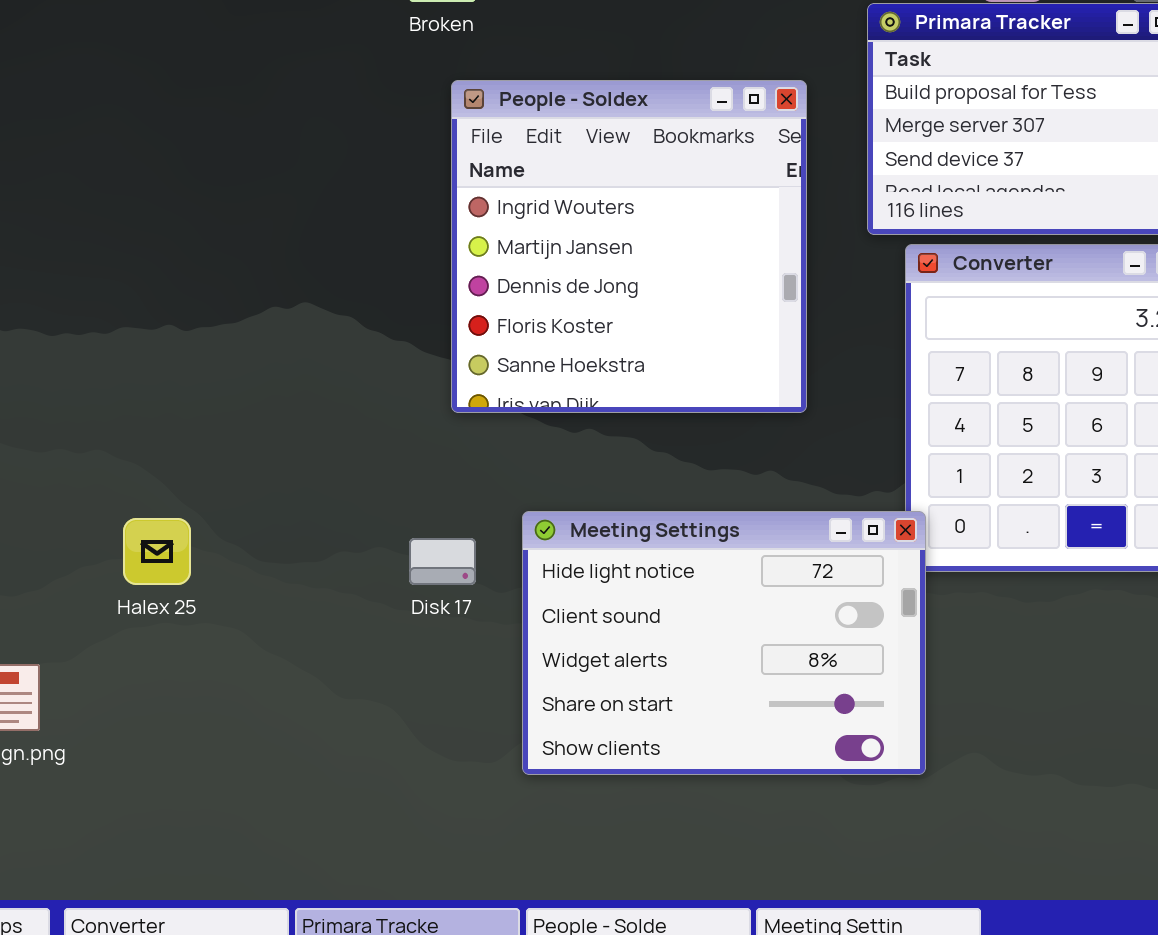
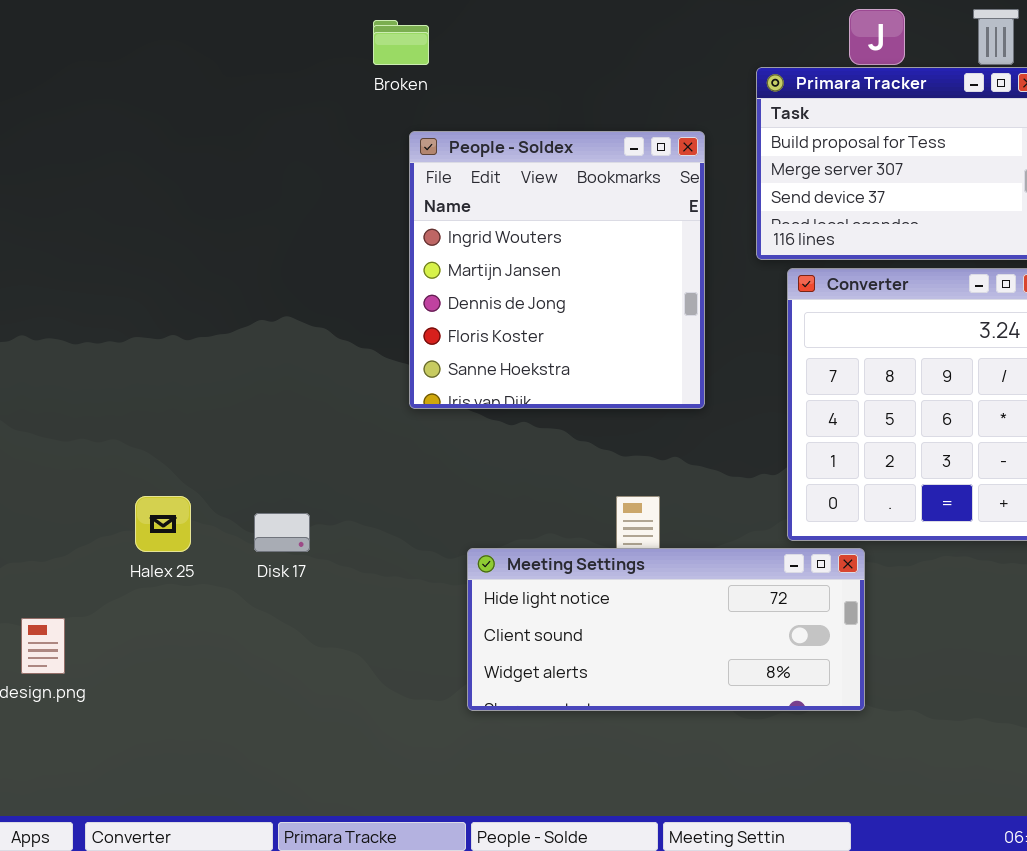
Meeting Settings: [522,511,926,775] -> [467,548,865,711], resized
Disk 17: [409,538,476,585] -> [254,513,310,552], moved

